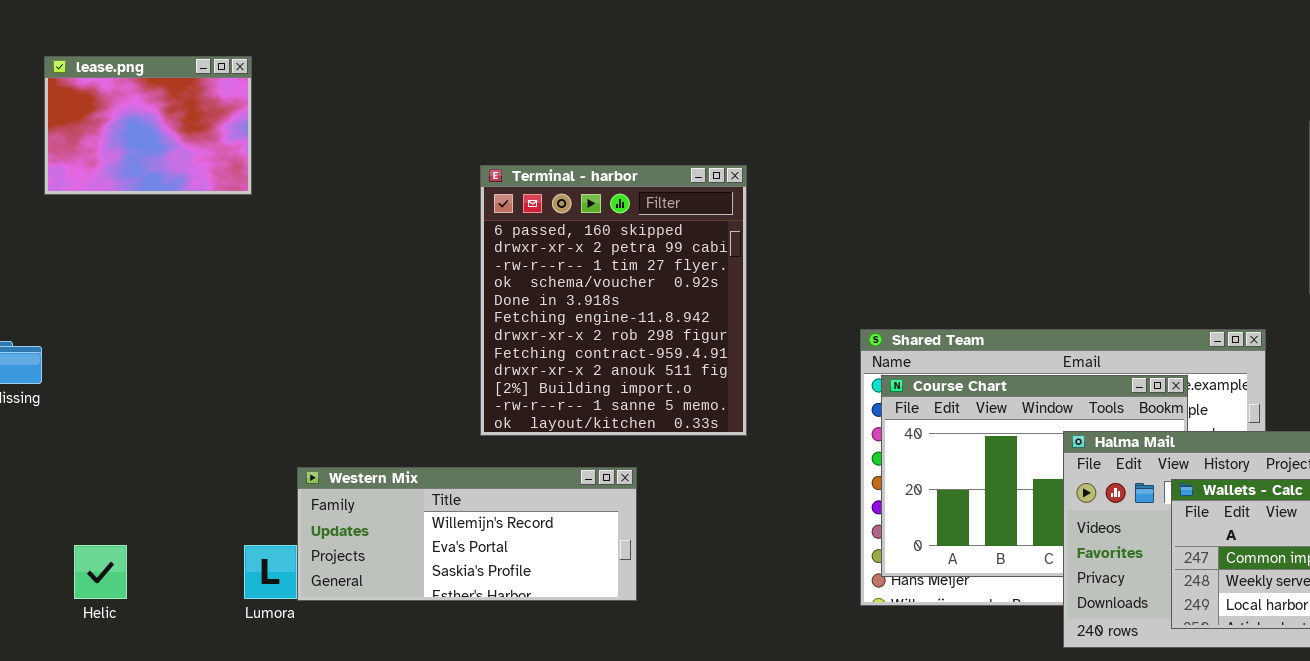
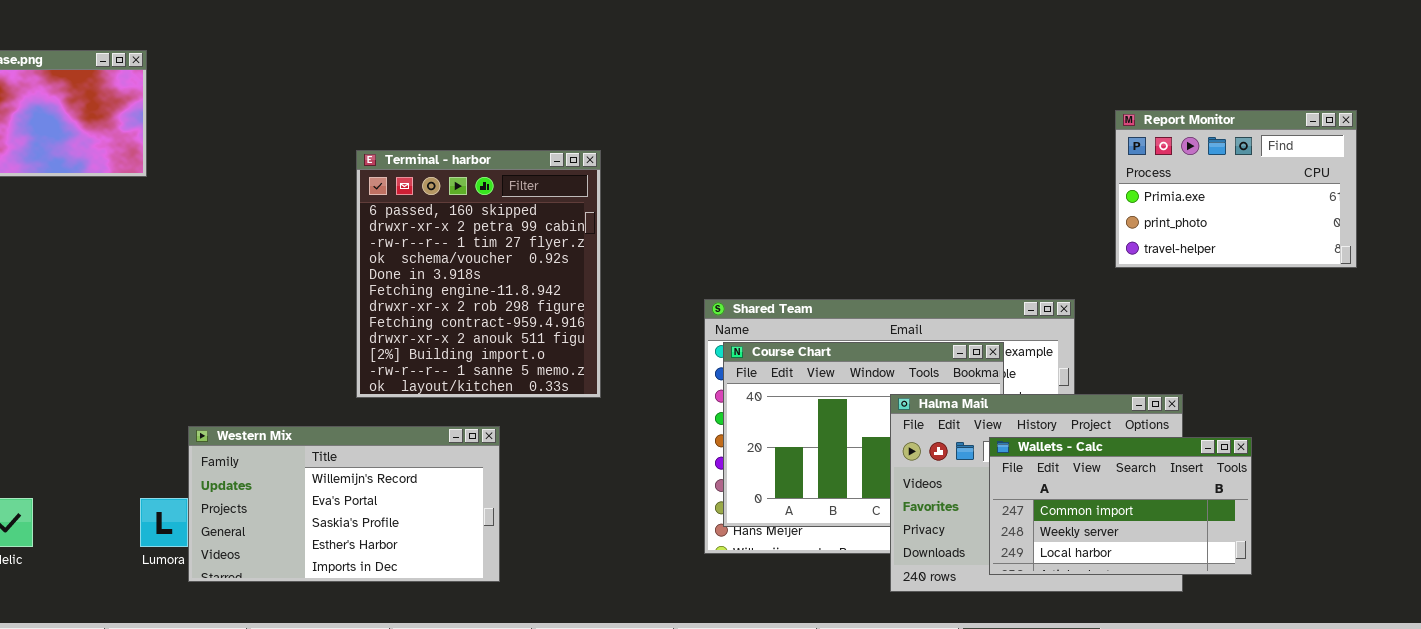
Western Mix: [297,467,637,601] -> [188,426,500,582], resized

